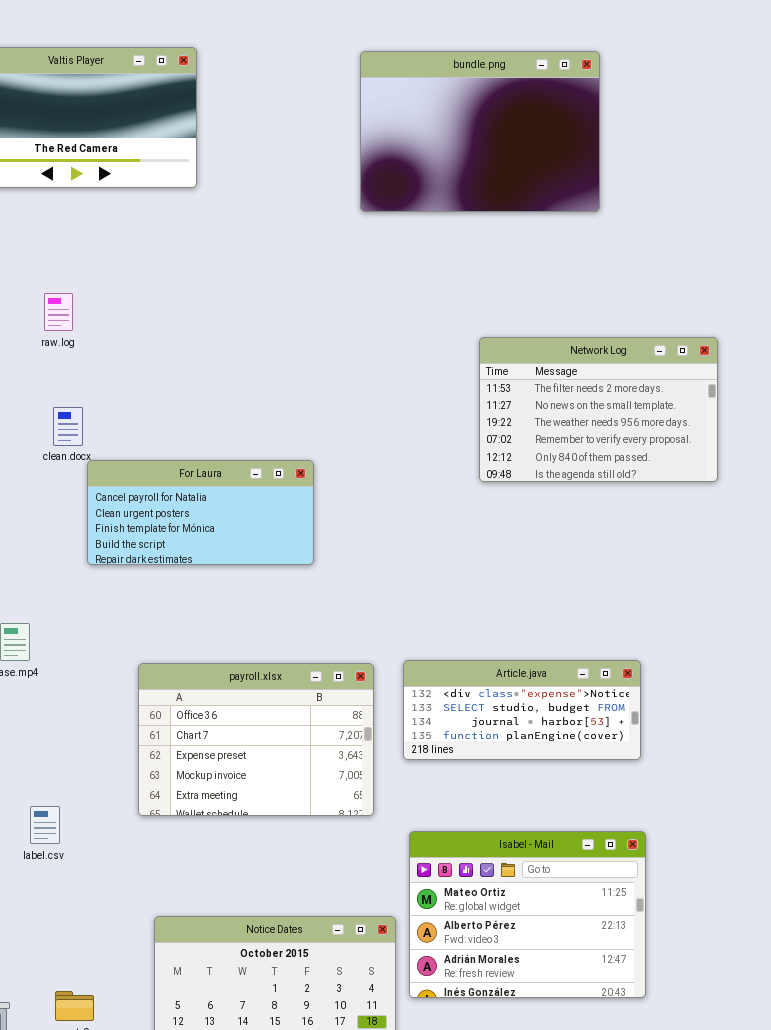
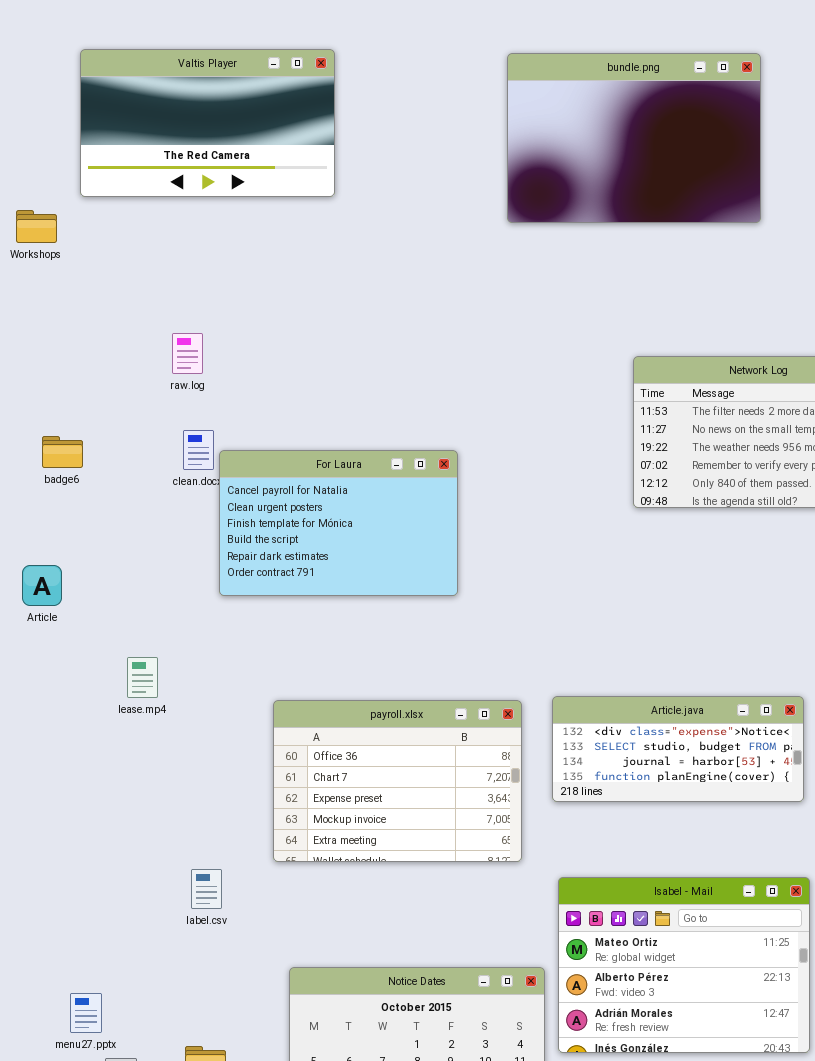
raw.log: [44,293,73,331] -> [172,333,203,374], moved
For Laura: [87,460,314,565] -> [219,450,458,596], resized
label.csv: [30,806,60,844] -> [191,869,222,909], moved

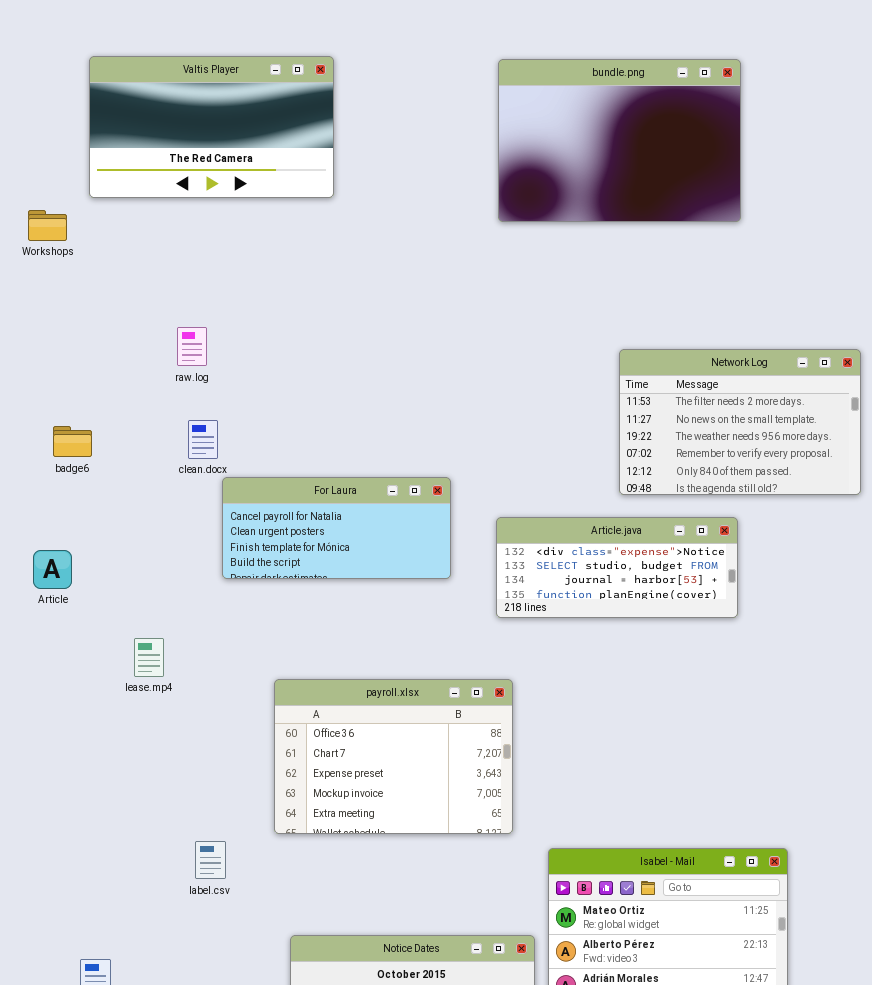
For Laura: [219,450,458,596] -> [222,477,451,579], resized
Article.java: [552,696,804,802] -> [496,517,738,618], moved

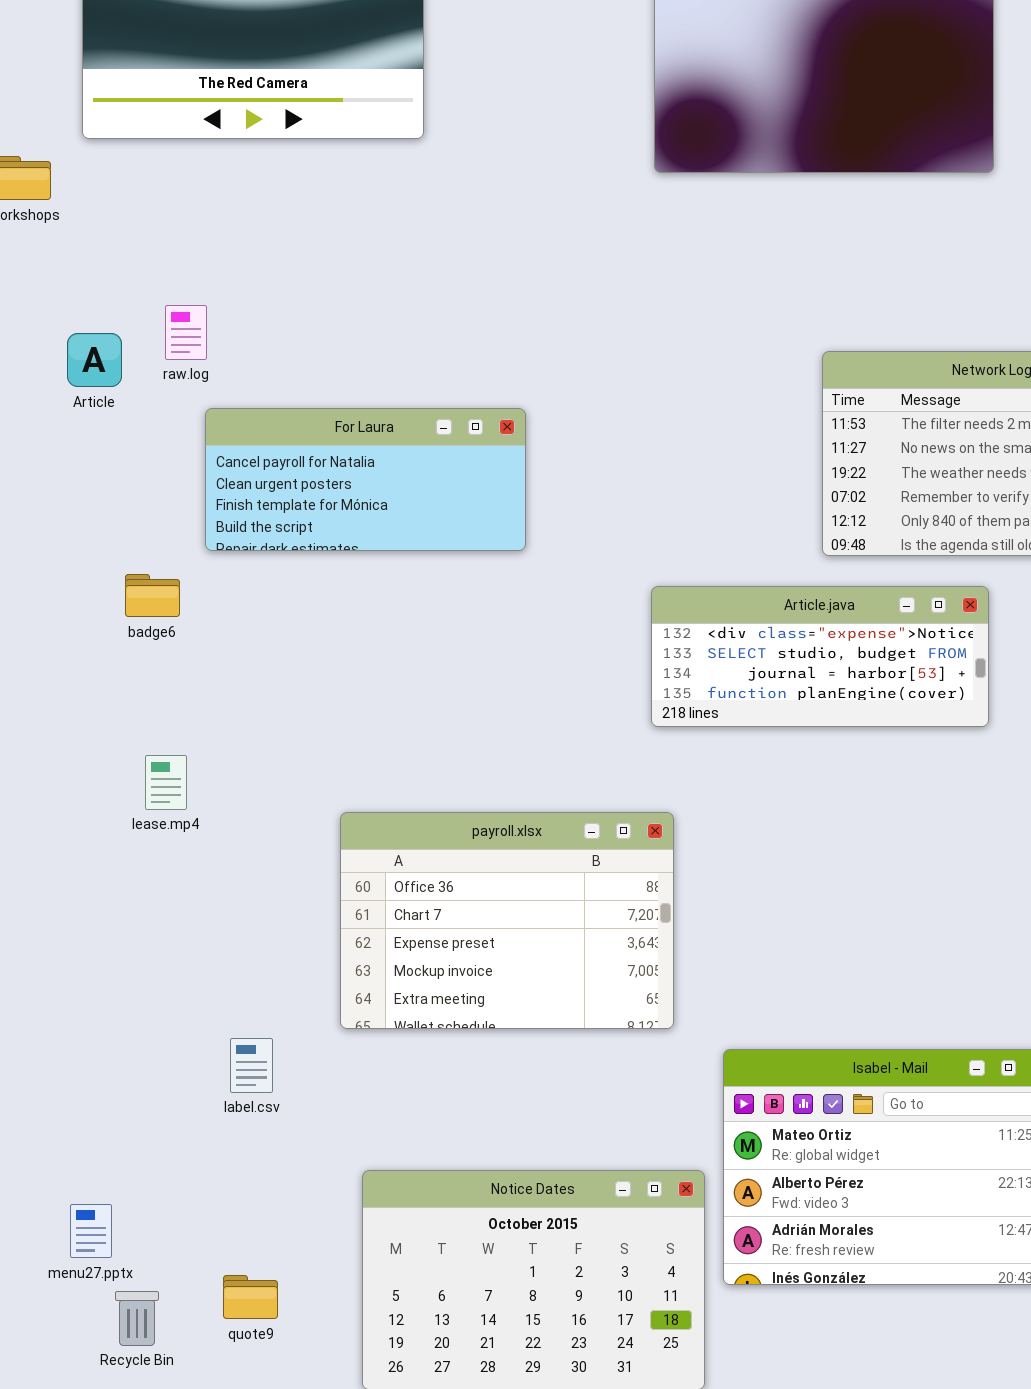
raw.log: [177,327,207,366] -> [165,305,207,360], moved
badge6: [53,426,92,457] -> [125,574,180,617], moved
For Laura: [222,477,451,579] -> [205,408,526,551], moved
Article: [33,550,72,589] -> [67,333,122,387], moved

